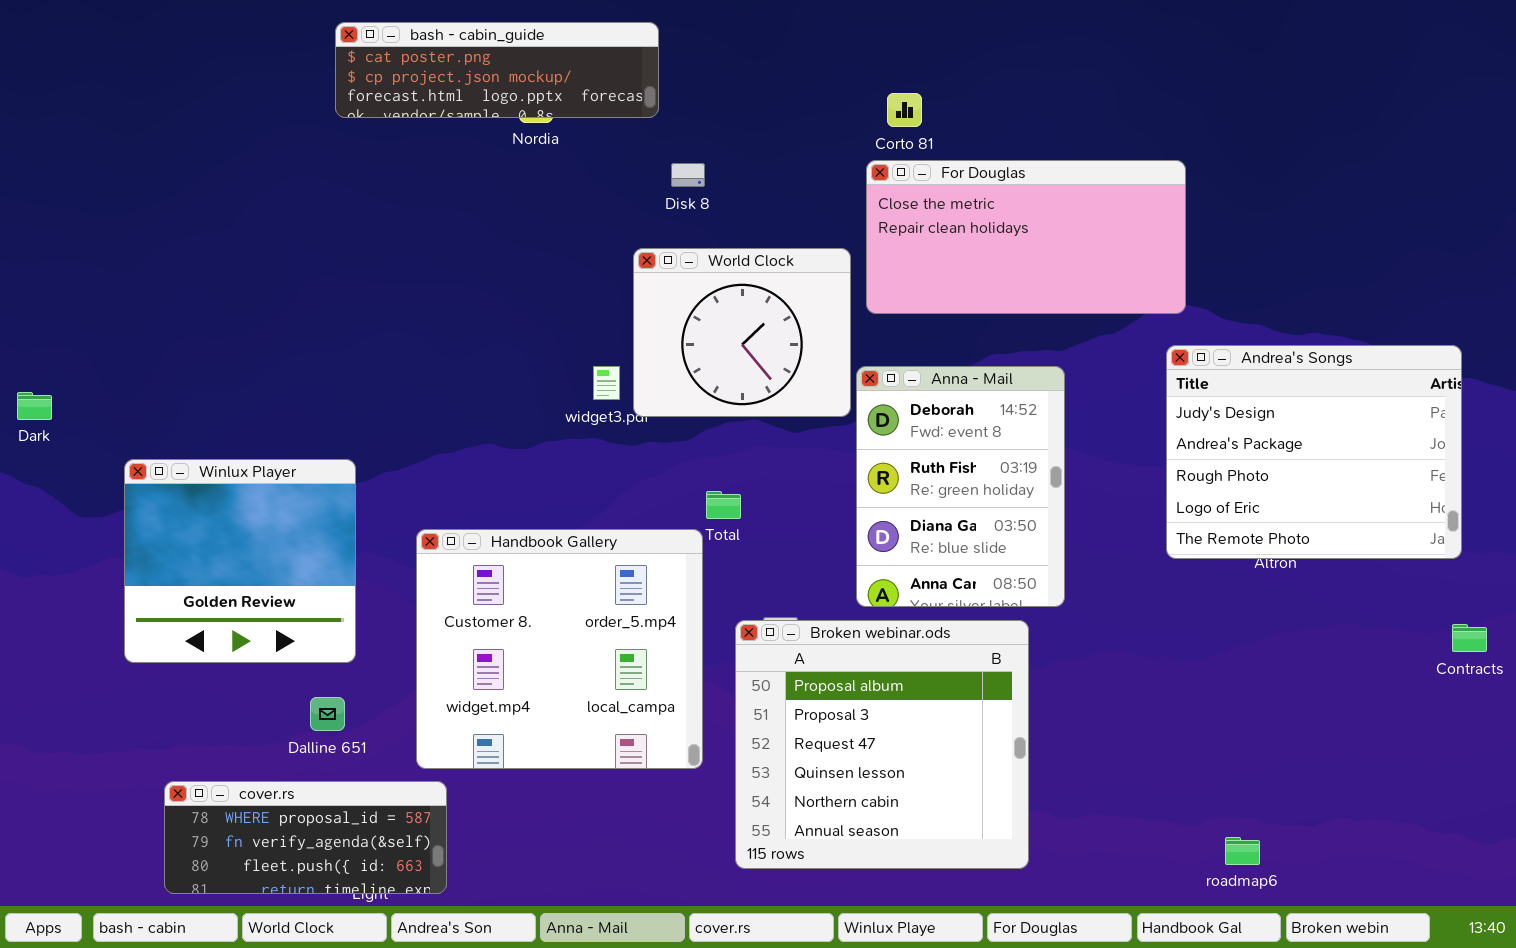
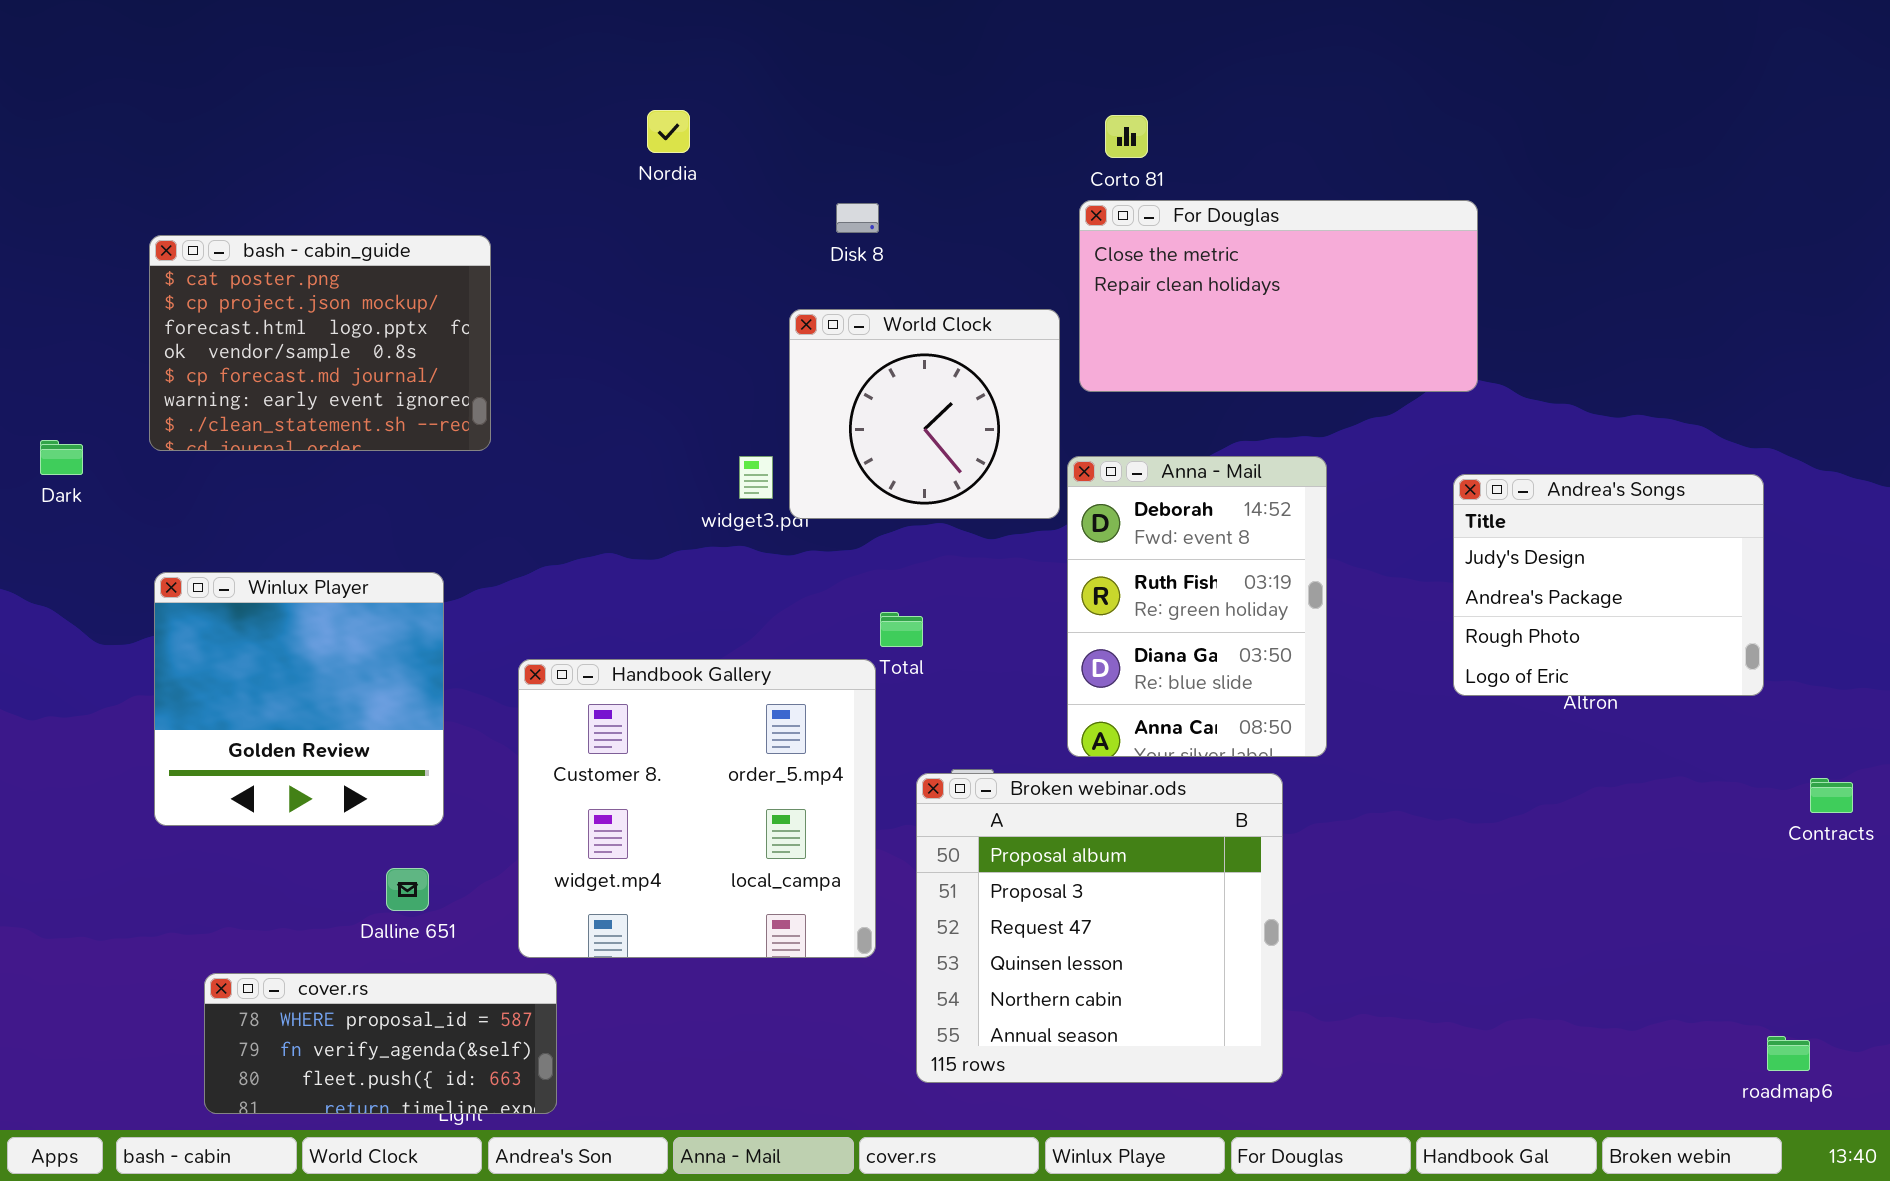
bash - cabin_guide: [335,22,659,118] -> [149,235,491,451], moved, resized
Andrea's Songs: [1166,345,1462,559] -> [1453,474,1764,696], resized
Dark: [17,392,52,420] -> [40,440,83,475], moved
roadmap6: [1225,837,1260,865] -> [1767,1036,1810,1071], moved

